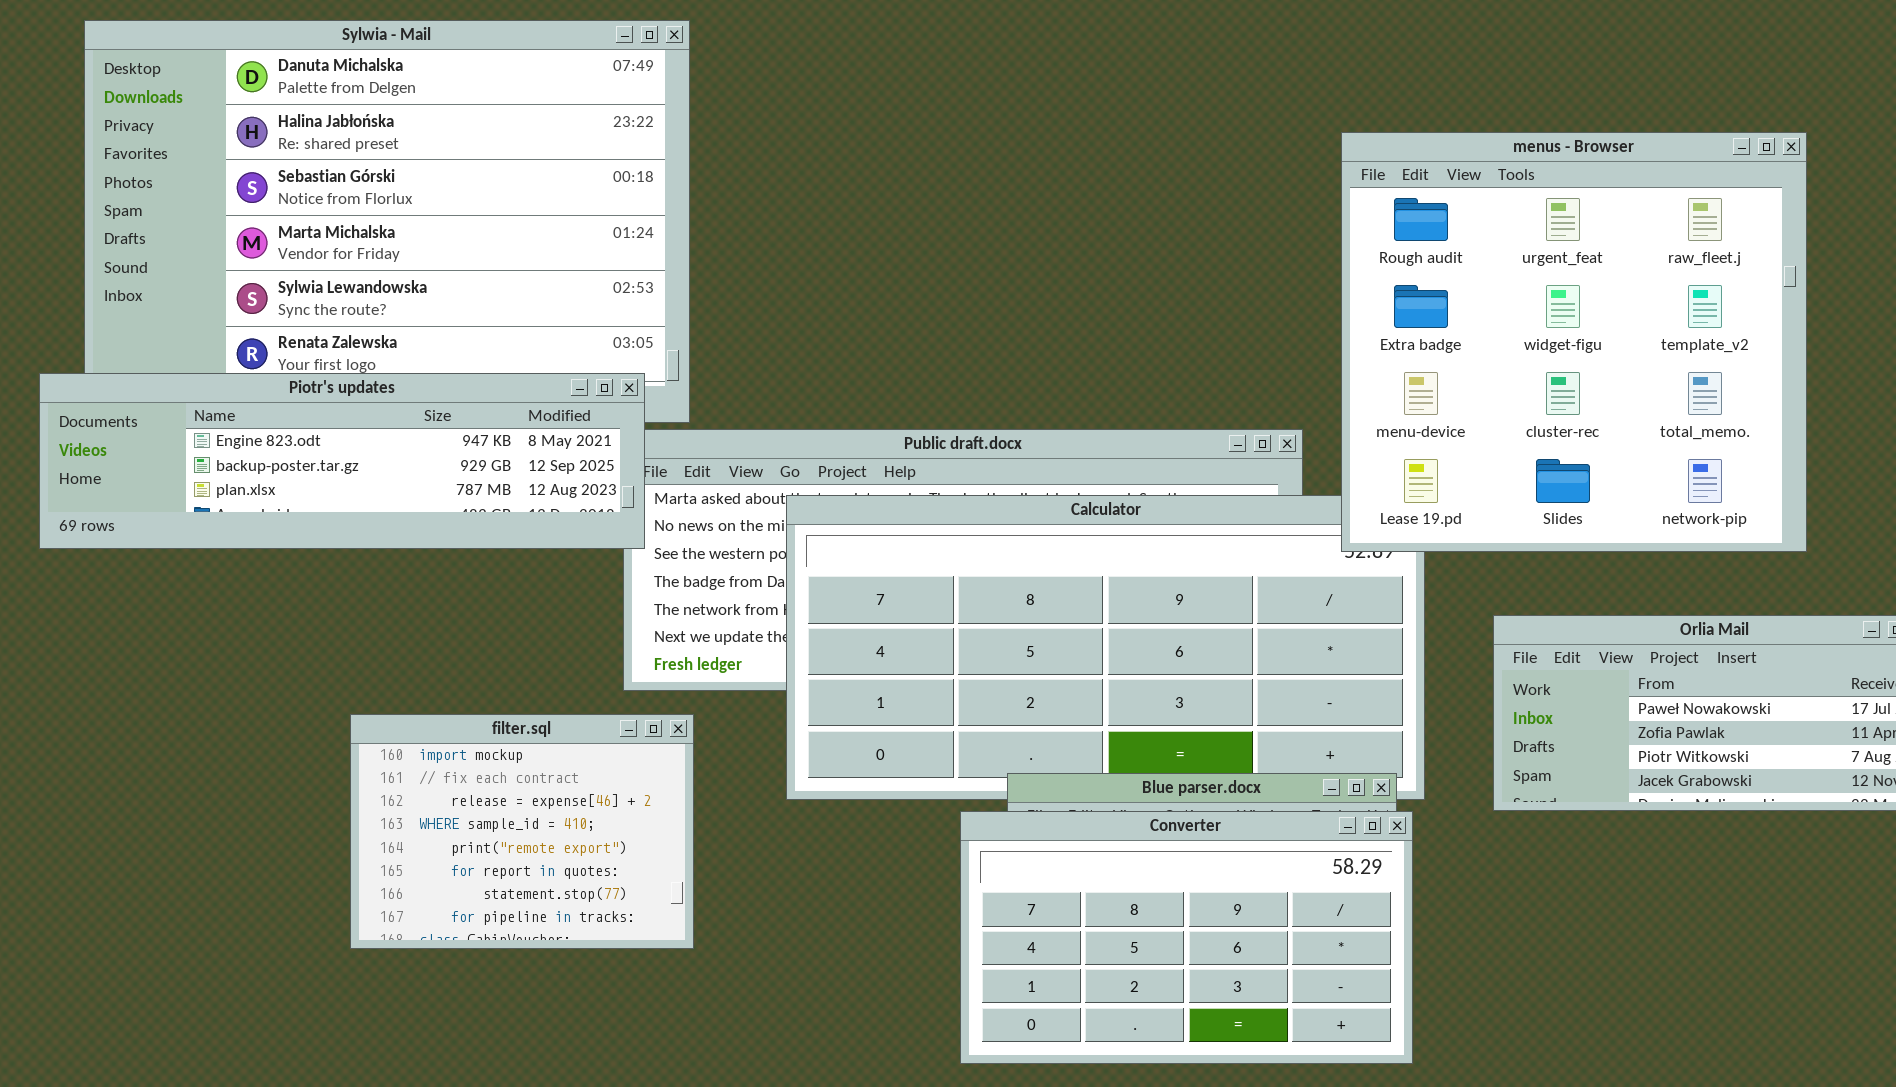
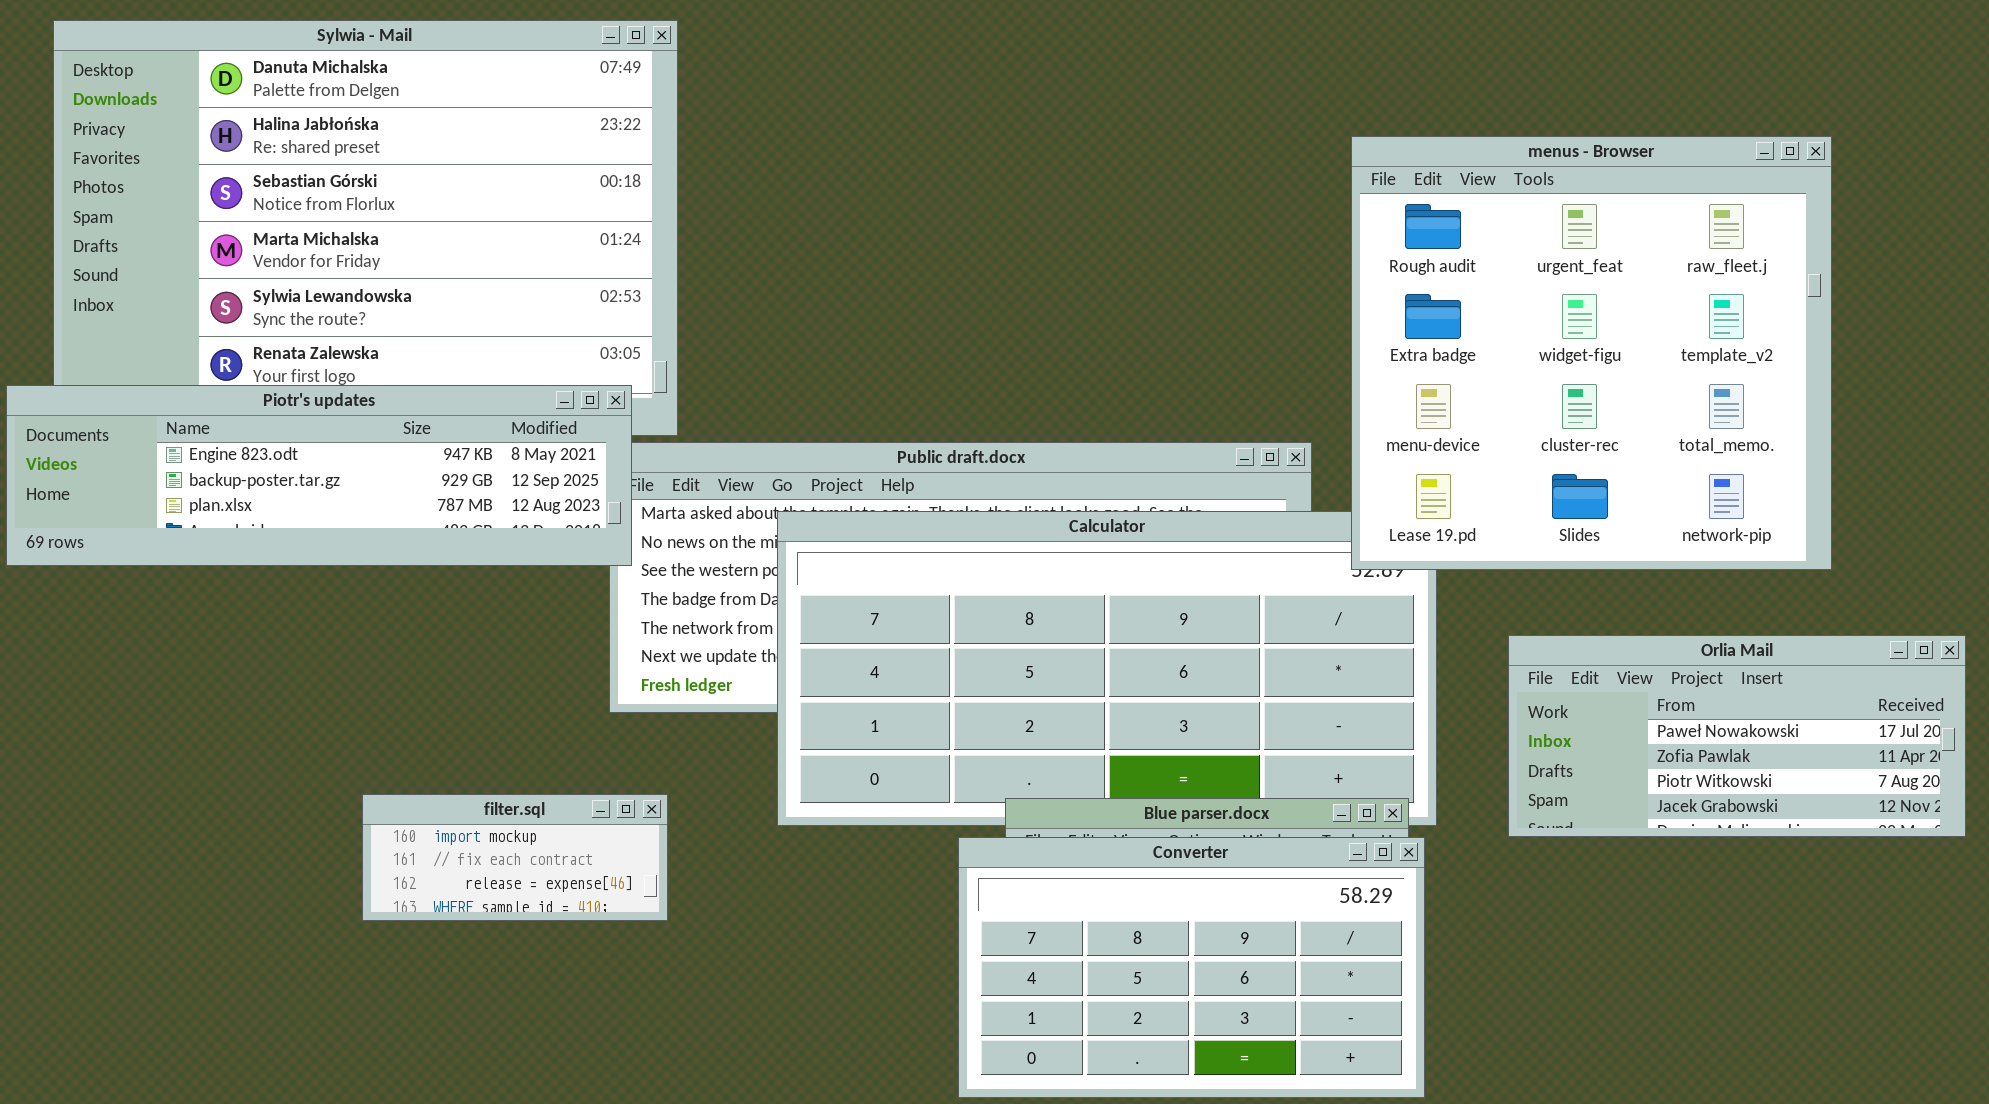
filter.sql: [350,714,694,949] -> [362,794,668,921], moved, resized

